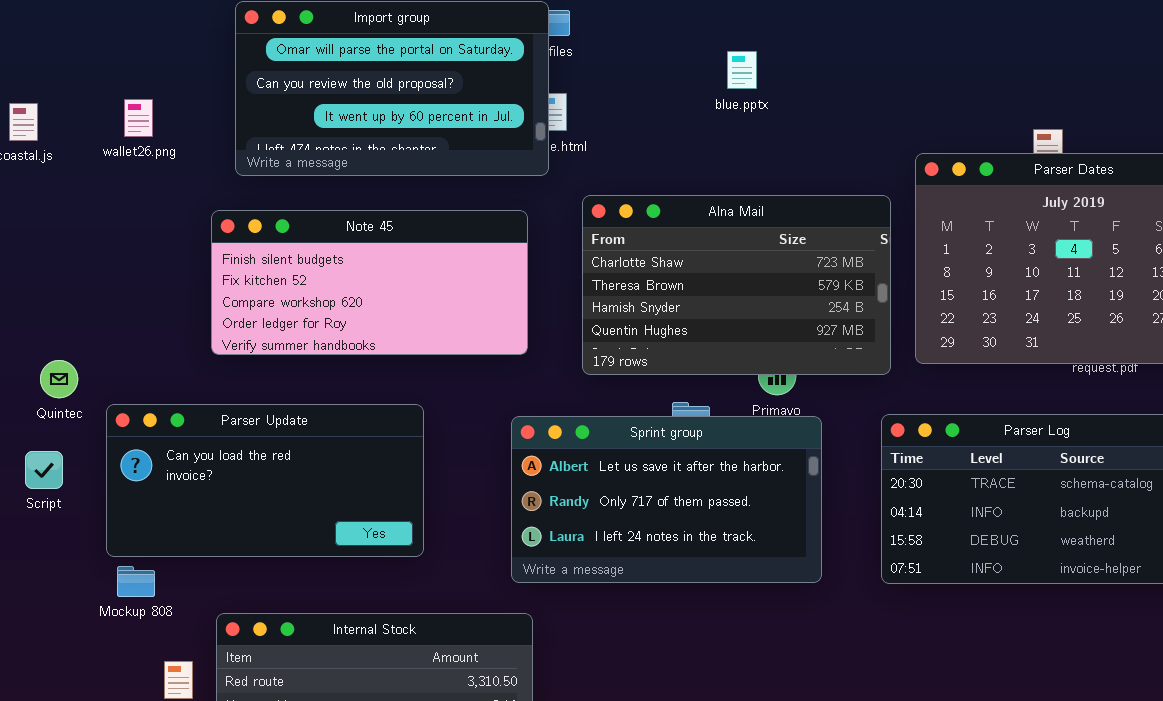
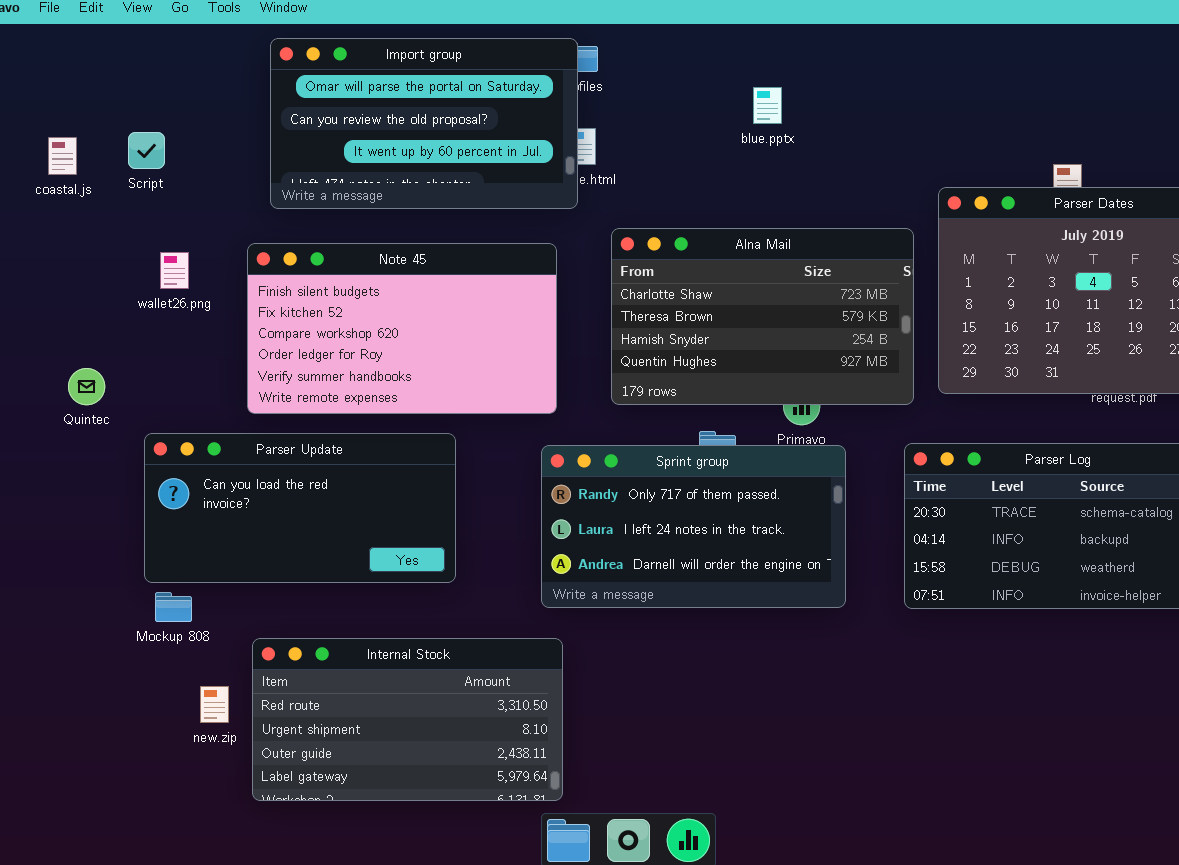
wallet26.png: [124,99,153,137] -> [160,252,189,289], moved
Note 45: [211,210,528,355] -> [247,243,557,414], resized
Quintec: [40,360,78,398] -> [68,368,105,405], moved
Sprint group: [511,416,822,583] -> [541,445,846,608], scrolled down 1 row
Script: [25,451,63,489] -> [128,132,165,169], moved

